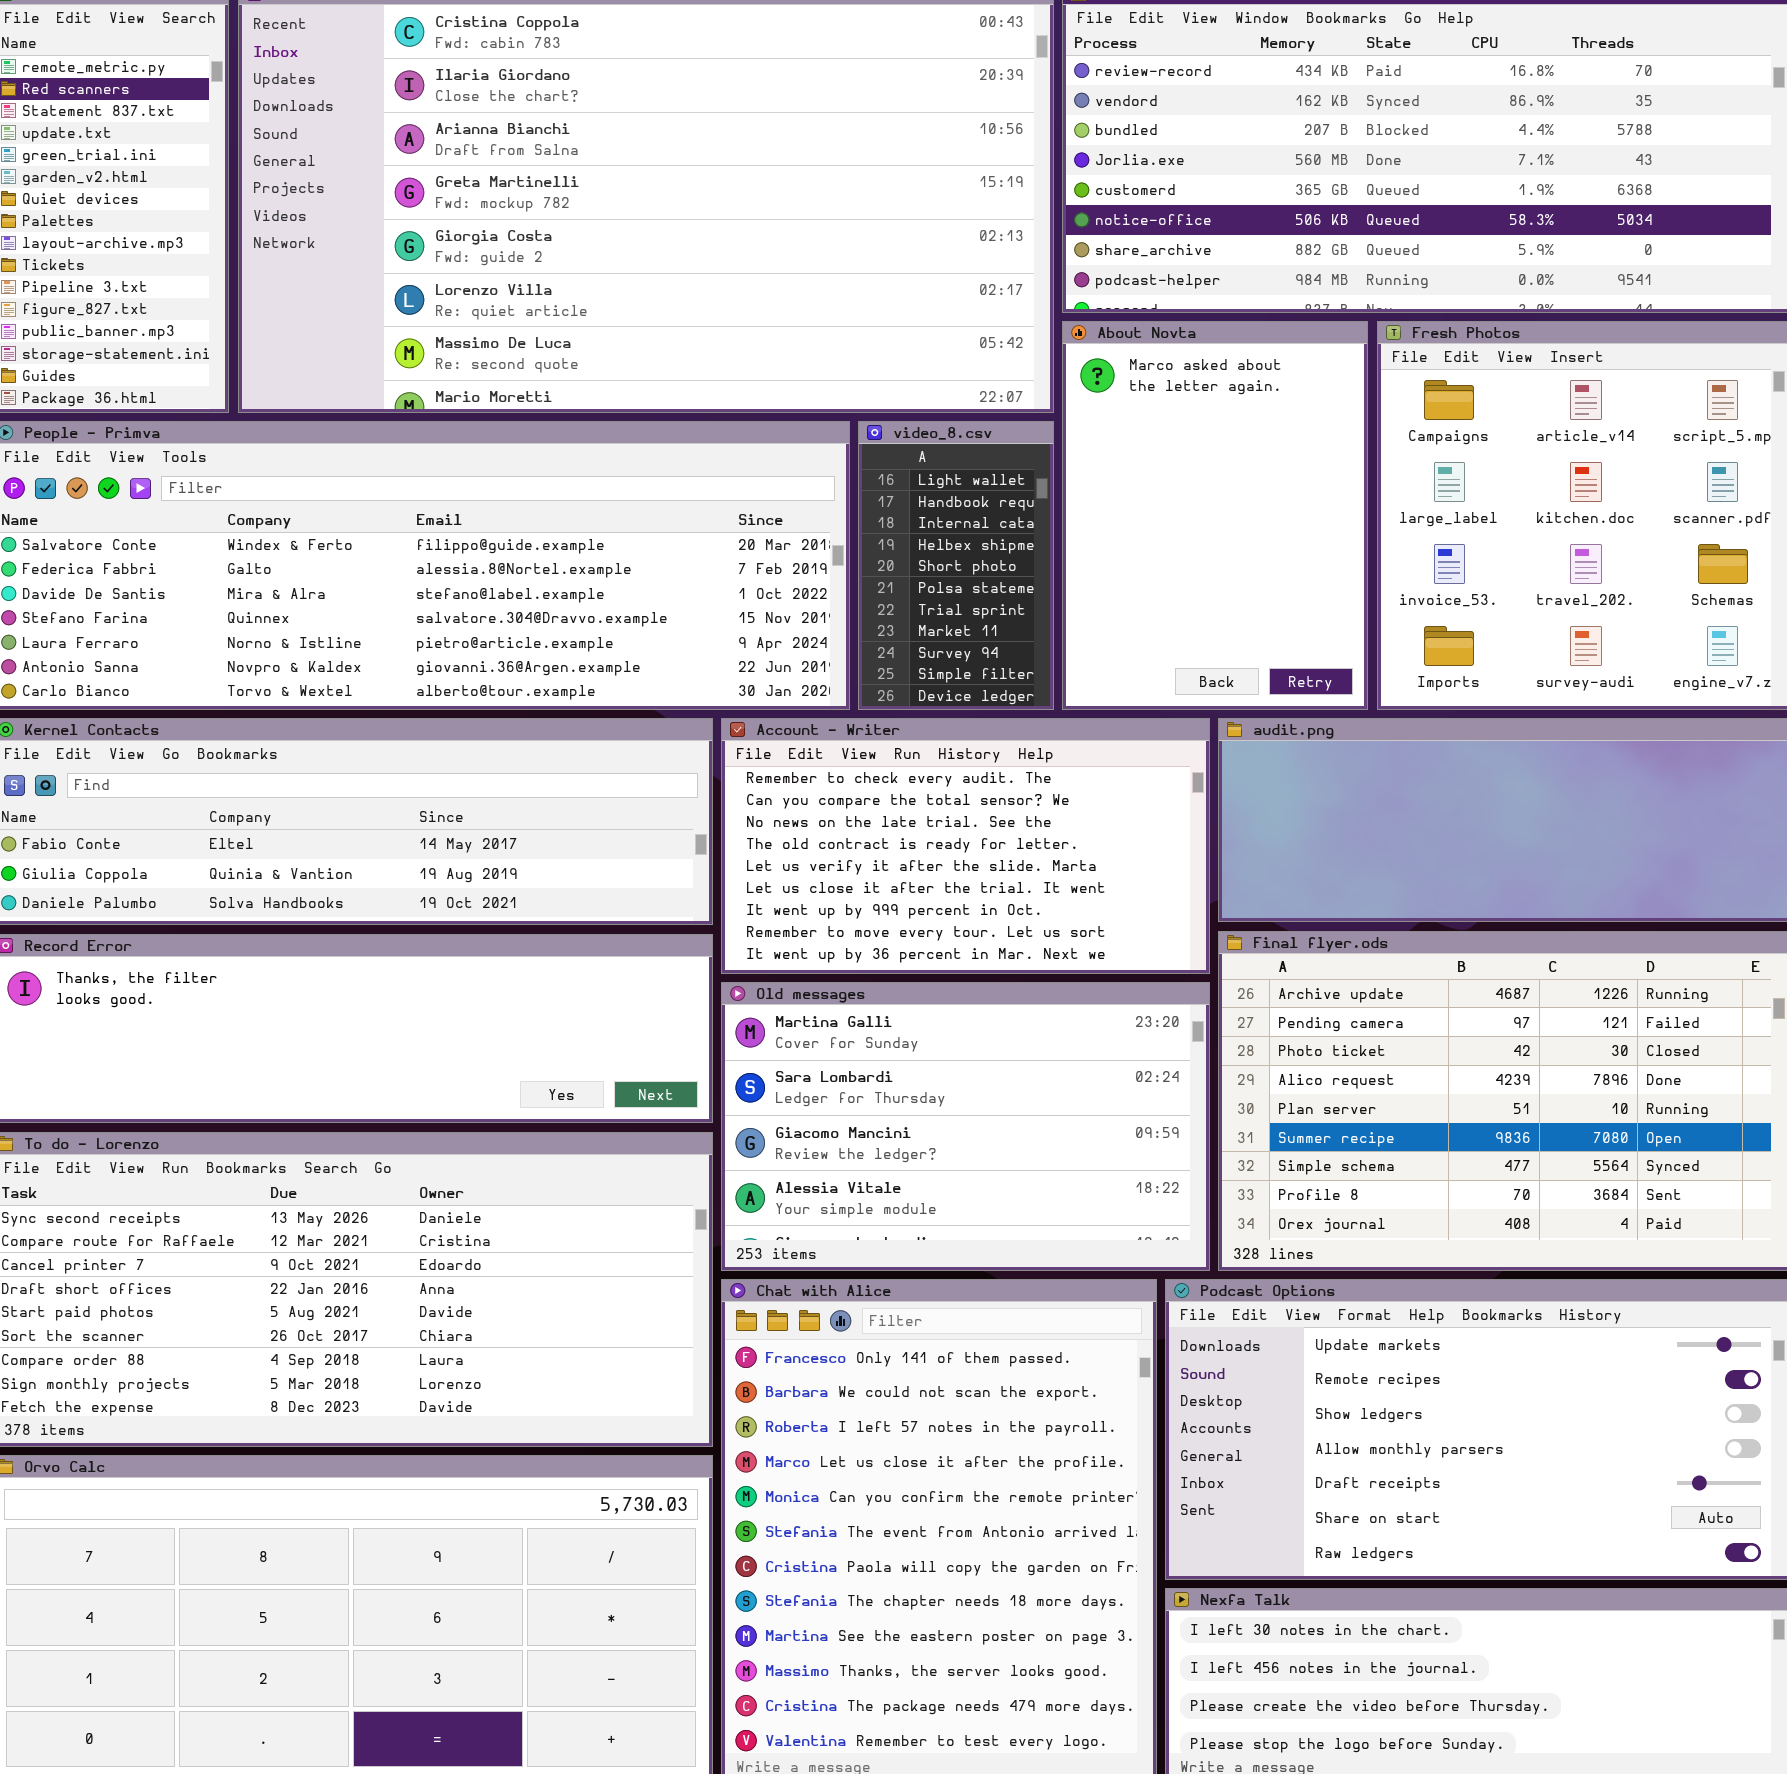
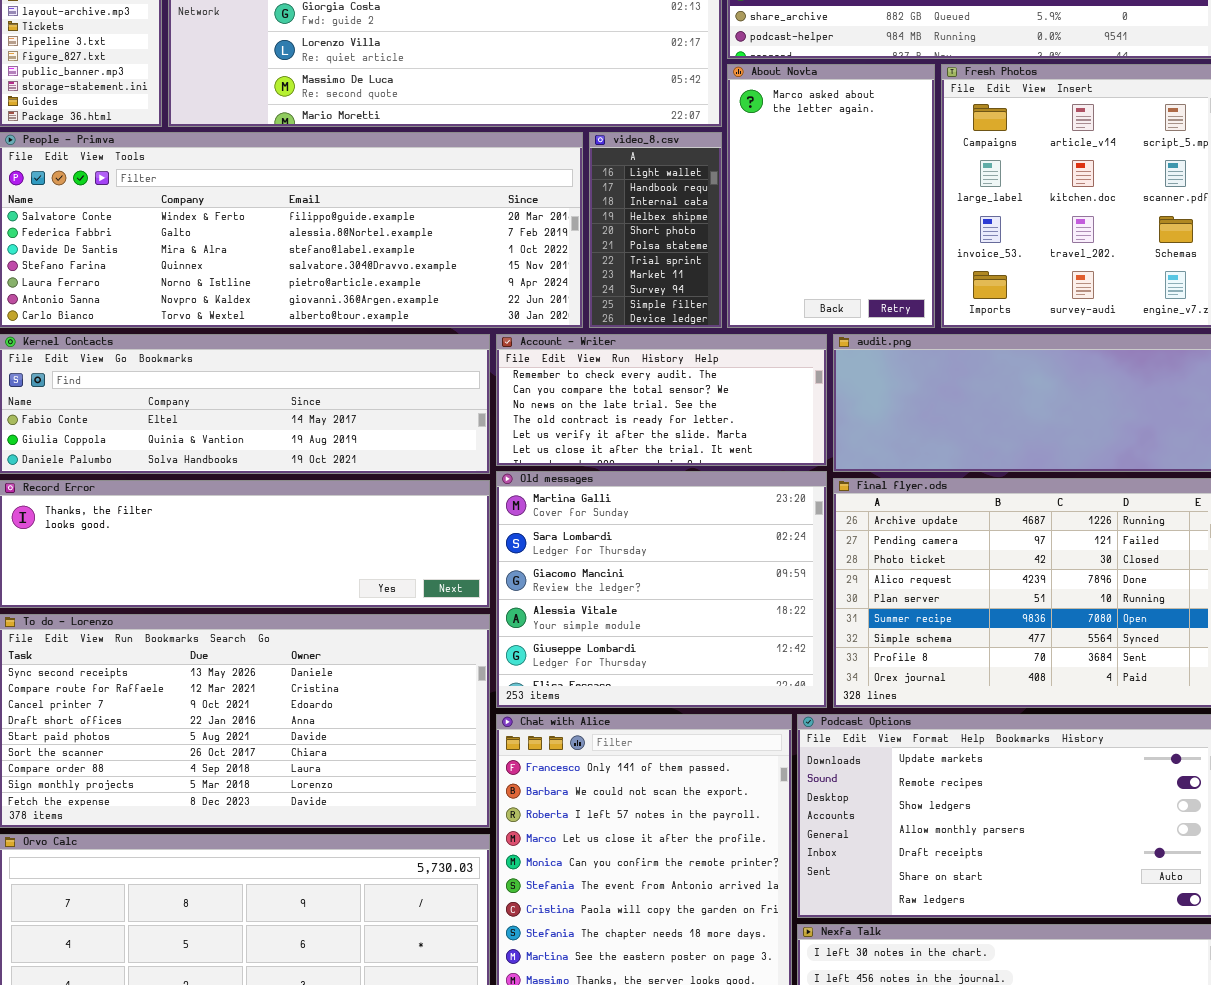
Account - Writer: [721,718,1210,974] -> [496,334,827,466], resized
Old messages: [721,982,1210,1271] -> [496,471,827,708], resized

